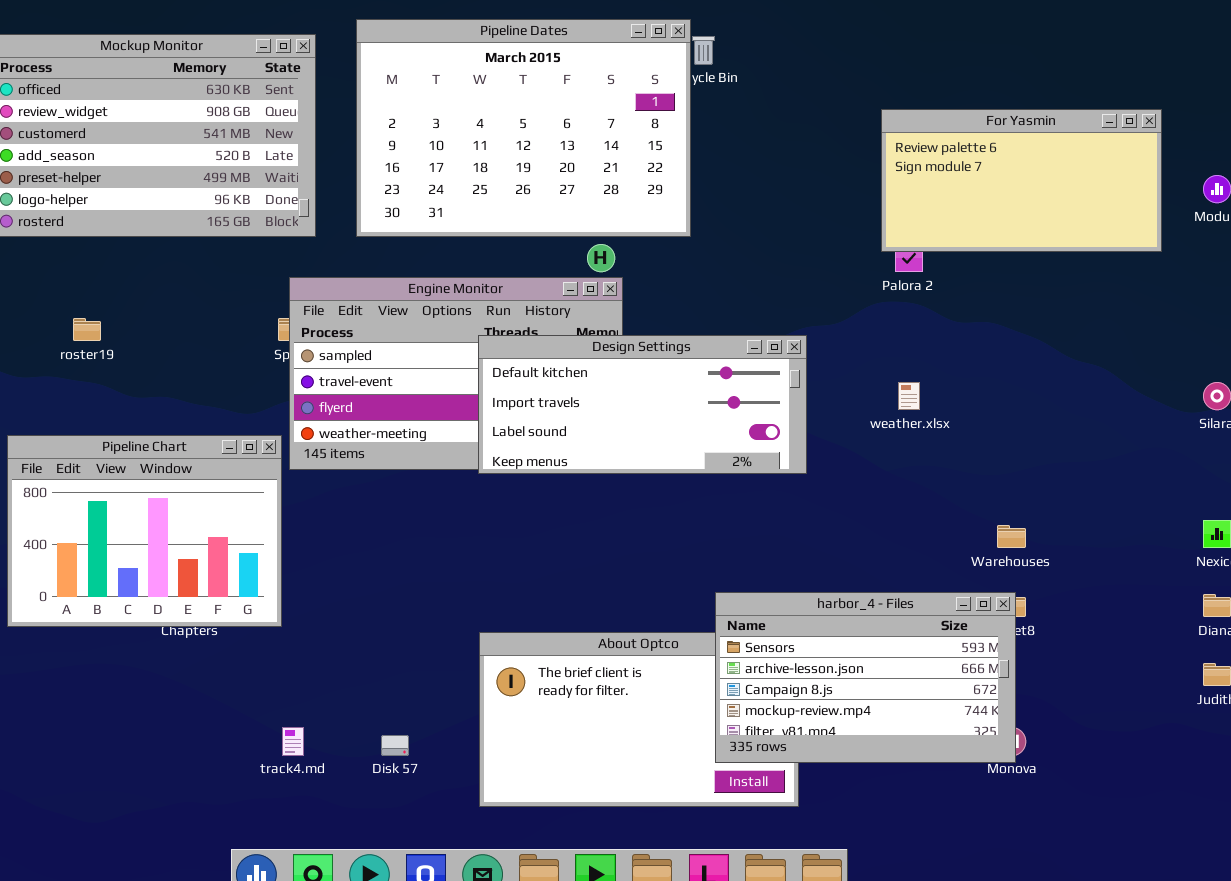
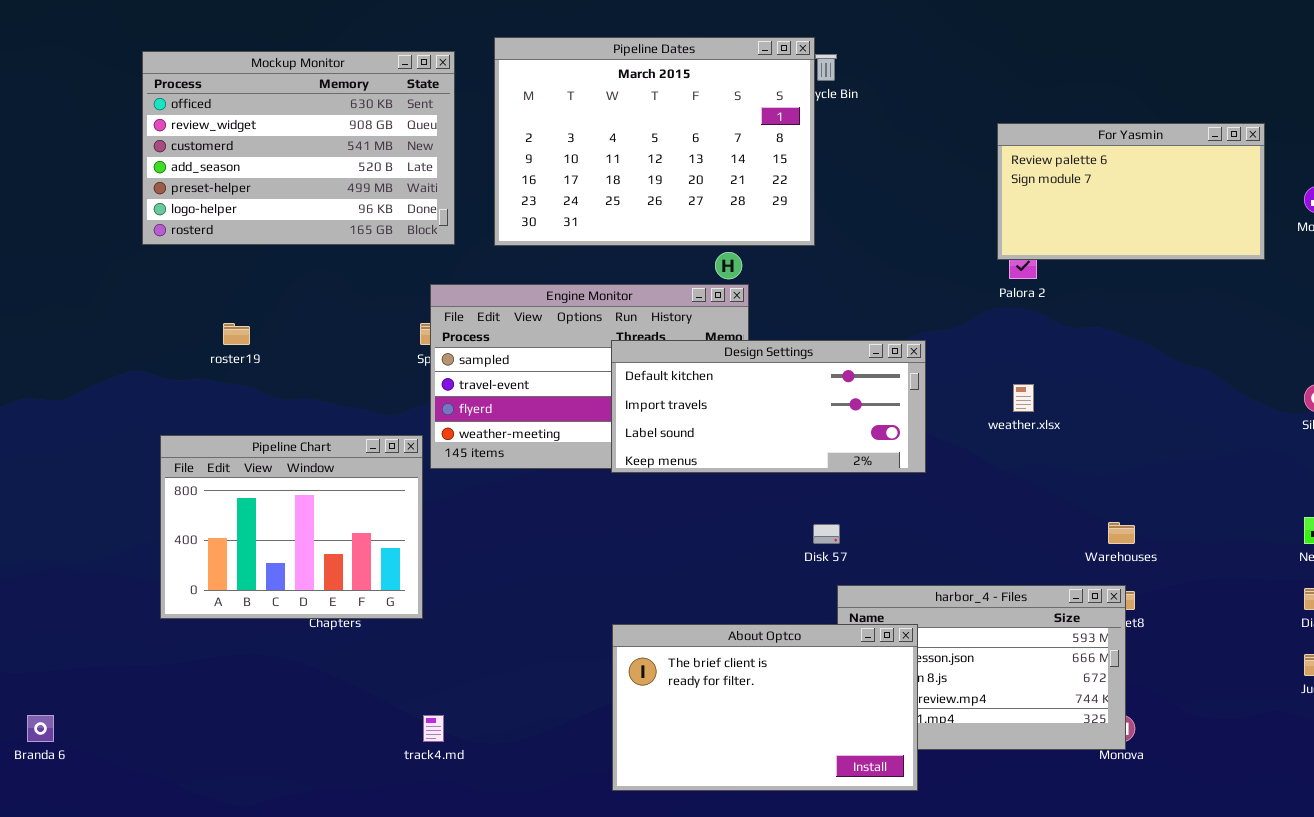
About Optco: [479,632,799,807] -> [612,624,918,791], raised
Disk 57: [381,735,409,756] -> [813,524,840,544], moved

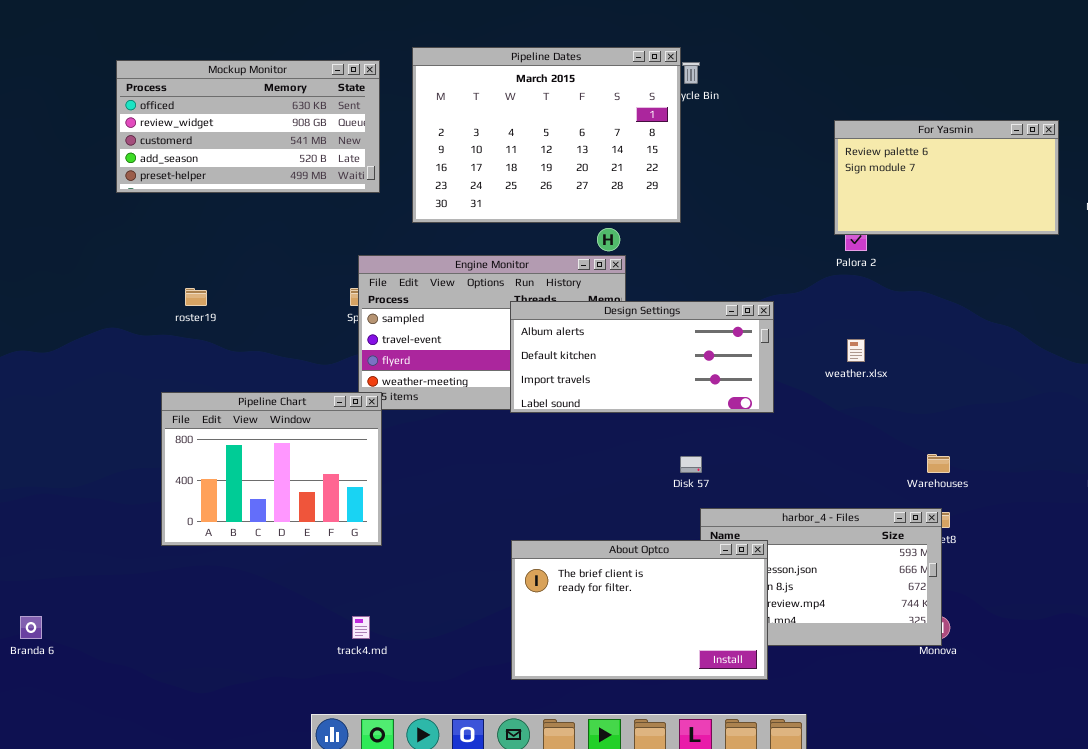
Mockup Monitor: [142,51,455,245] -> [116,60,380,193], resized
Design Settings: [611,340,926,473] -> [510,301,774,413], scrolled up 1 row
Pipeline Chart: [160,435,423,619] -> [161,392,382,546], moved

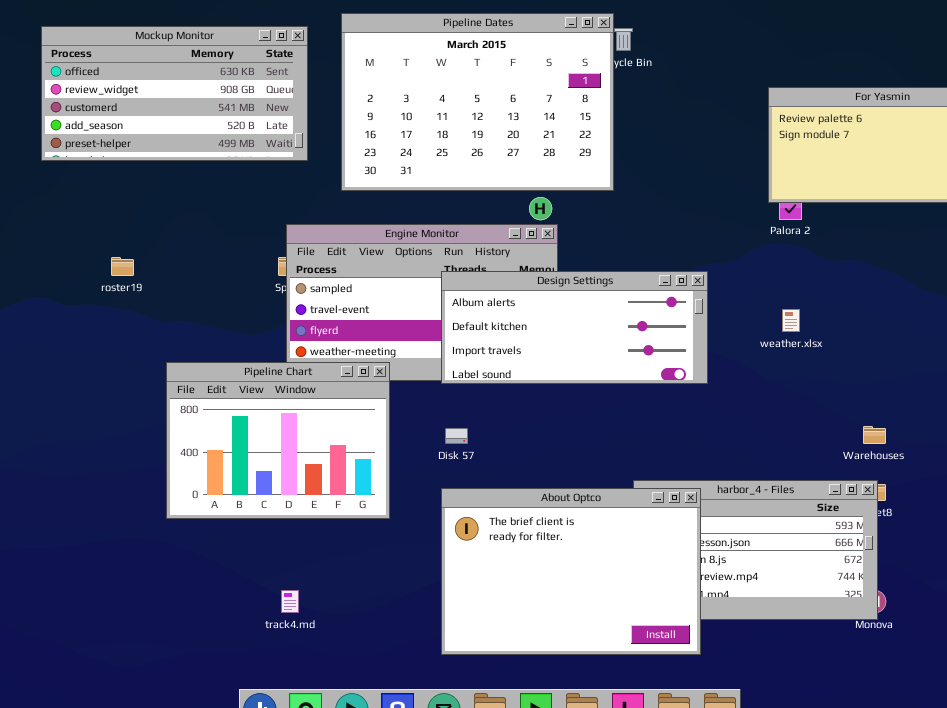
Pipeline Chart: [161,392,382,546] -> [166,362,390,519], moved
Disk 57: [680,456,702,473] -> [445,428,468,444], moved
About Optco: [511,540,768,680] -> [441,488,701,655], resized

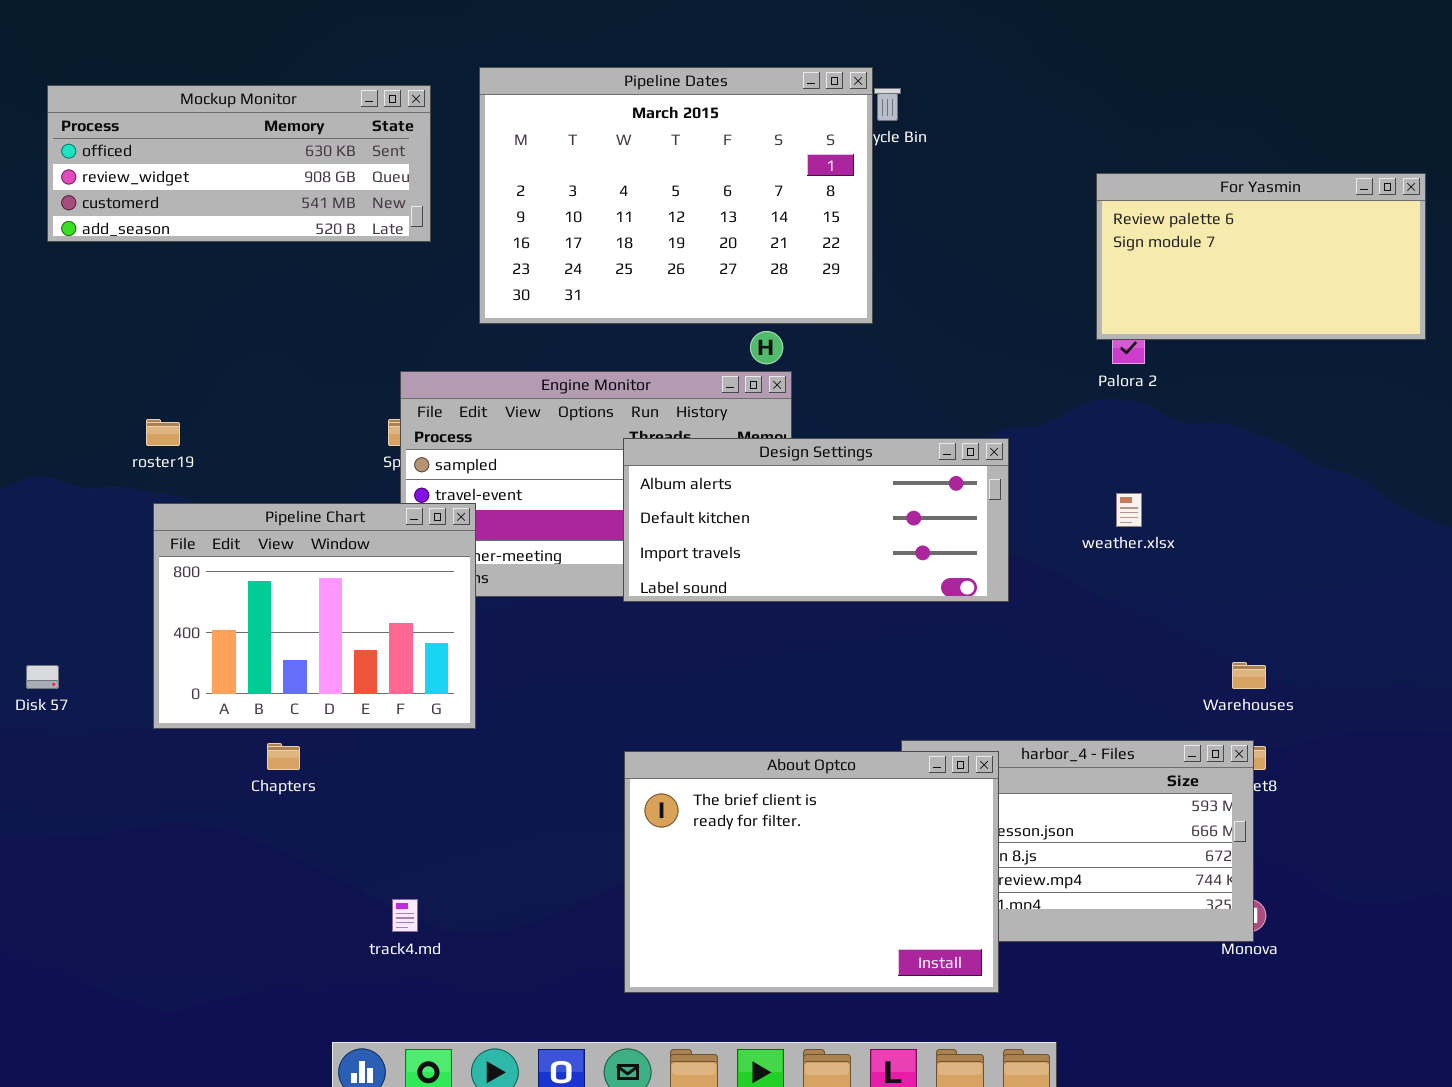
Mockup Monitor: [41,26,308,161] -> [47,85,431,242], resized
Pipeline Chart: [166,362,390,519] -> [153,503,476,729], moved
Disk 57: [445,428,468,444] -> [26,665,59,689], moved

